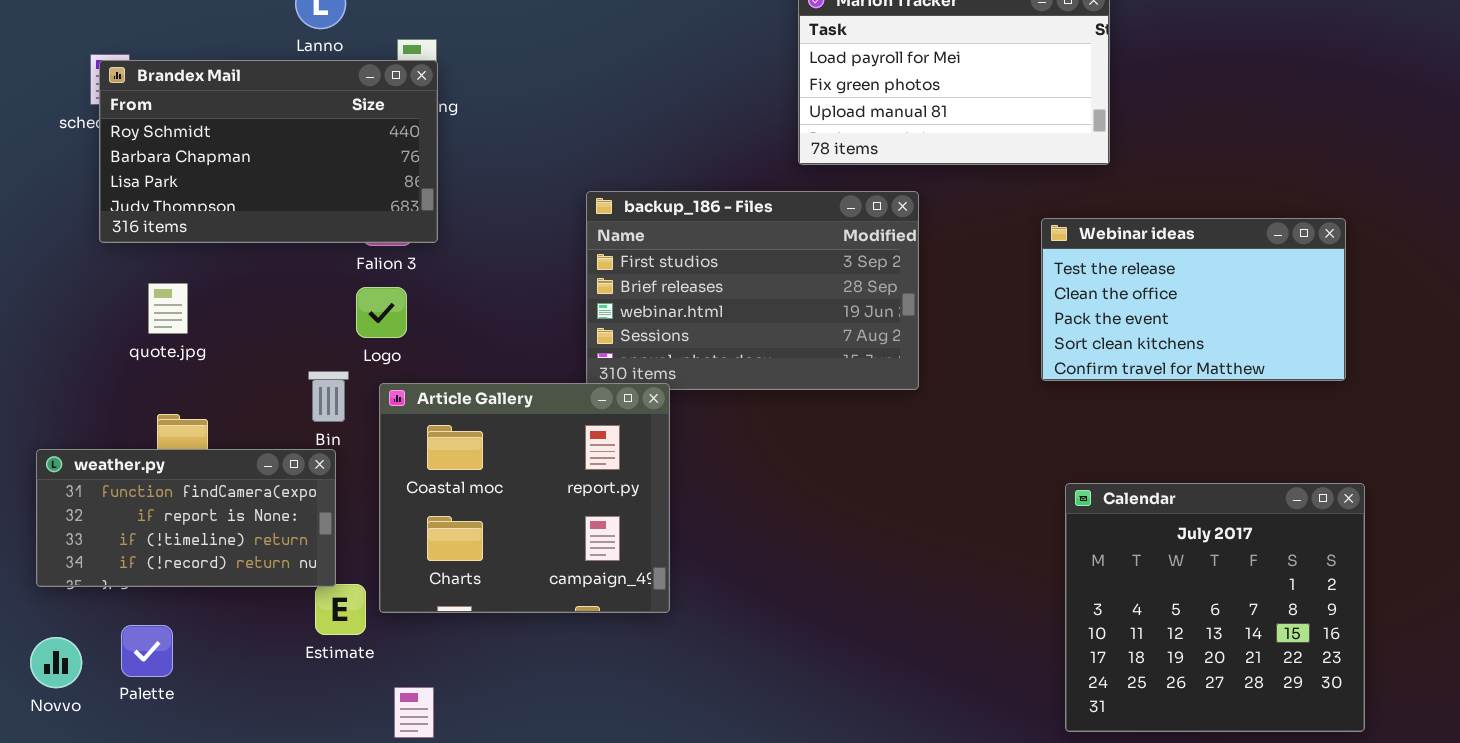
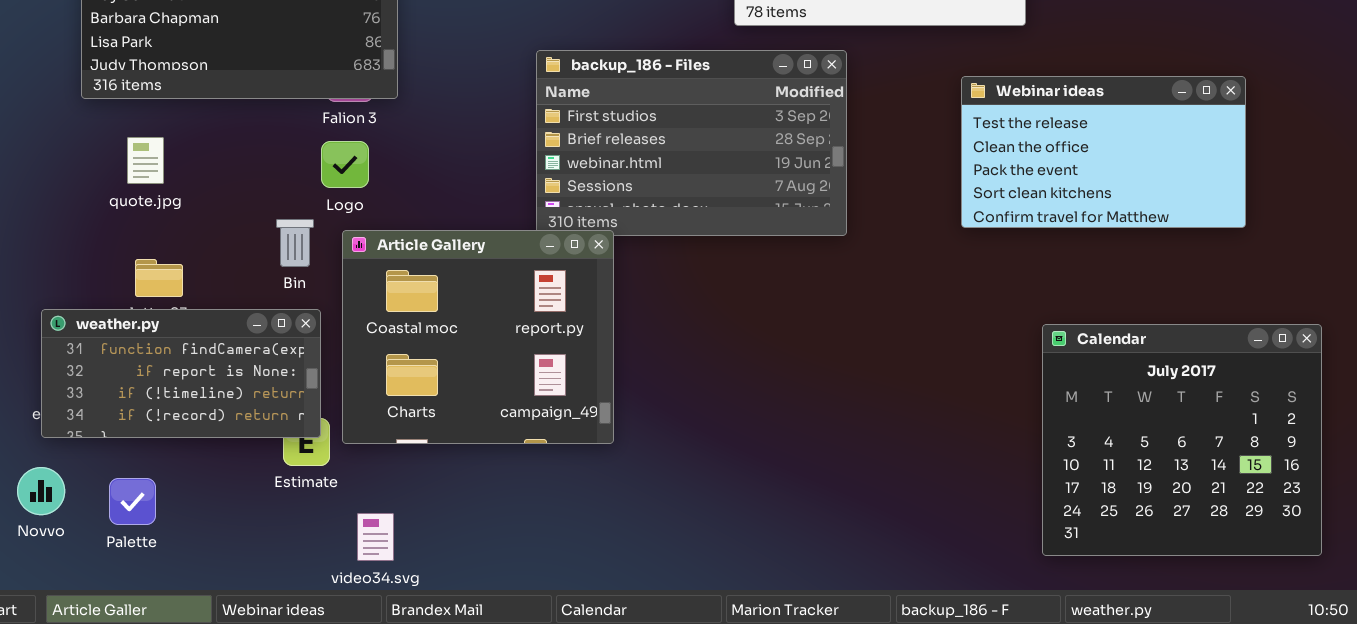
weather.py: [36,449,336,587] -> [41,309,321,438], moved
Calendar: [1065,483,1365,732] -> [1042,324,1322,556], moved
Palette: [121,625,173,677] -> [109,478,156,525], moved

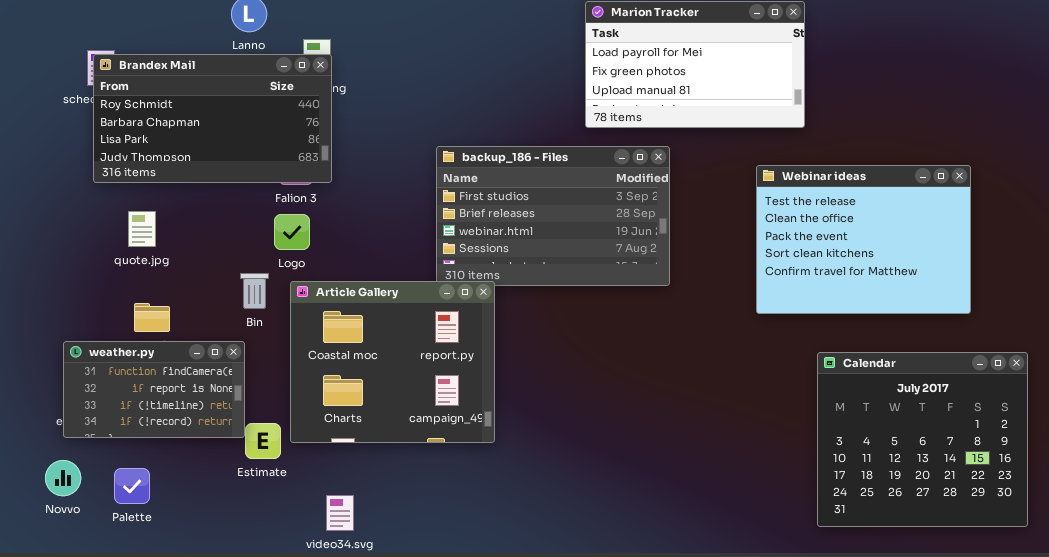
Webinar ideas: [961,76,1246,228] -> [756,165,971,314], resized
weather.py: [41,309,321,438] -> [63,341,245,438], resized
video34.svg: [357,513,394,561] -> [326,495,354,531], moved

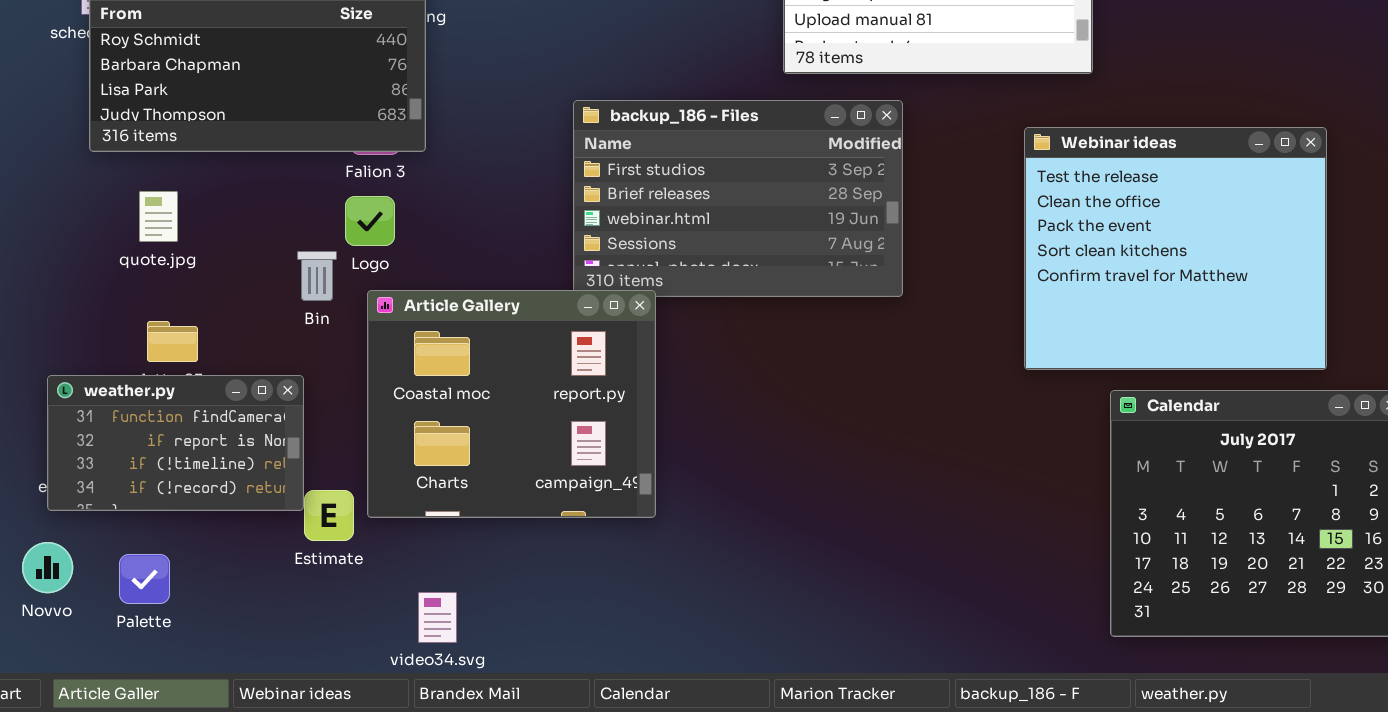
Webinar ideas: [756,165,971,314] -> [1024,127,1327,370], resized
Bin: [240,273,269,309] -> [297,251,337,301], moved

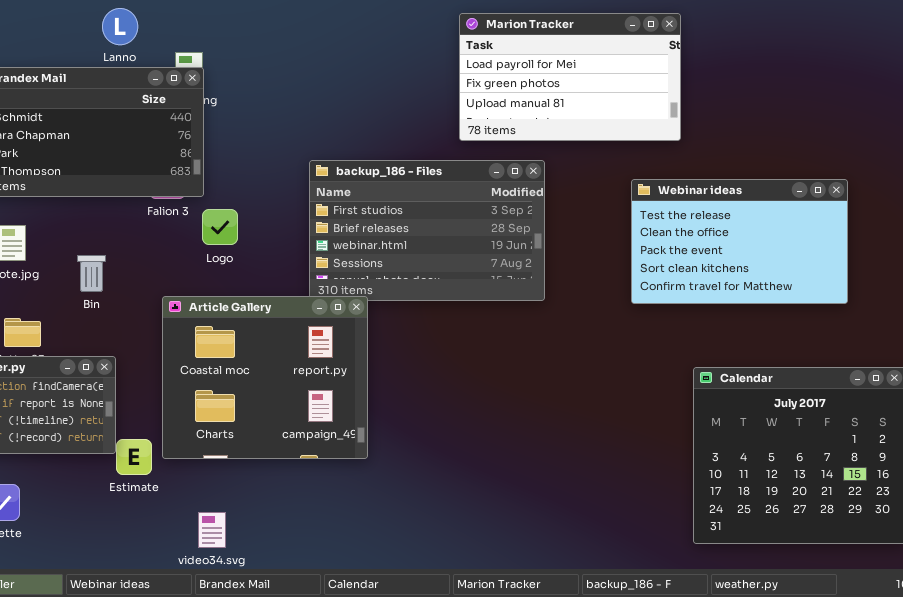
Webinar ideas: [1024,127,1327,370] -> [631,179,848,304], resized
Logo: [345,196,395,246] -> [202,209,238,245], moved
Bin: [297,251,337,301] -> [77,255,106,292], moved

